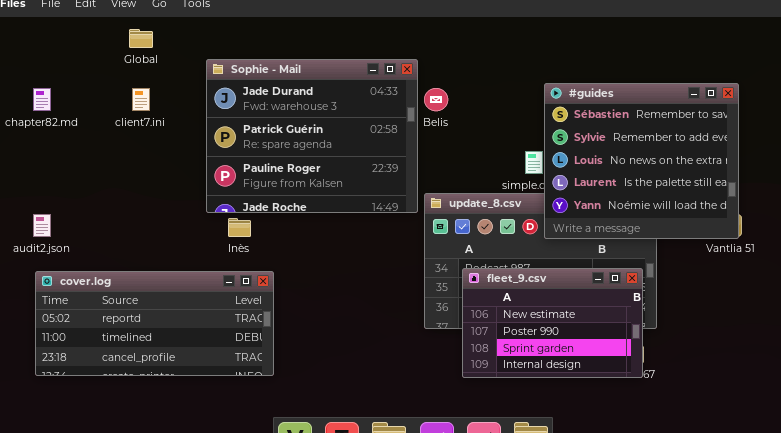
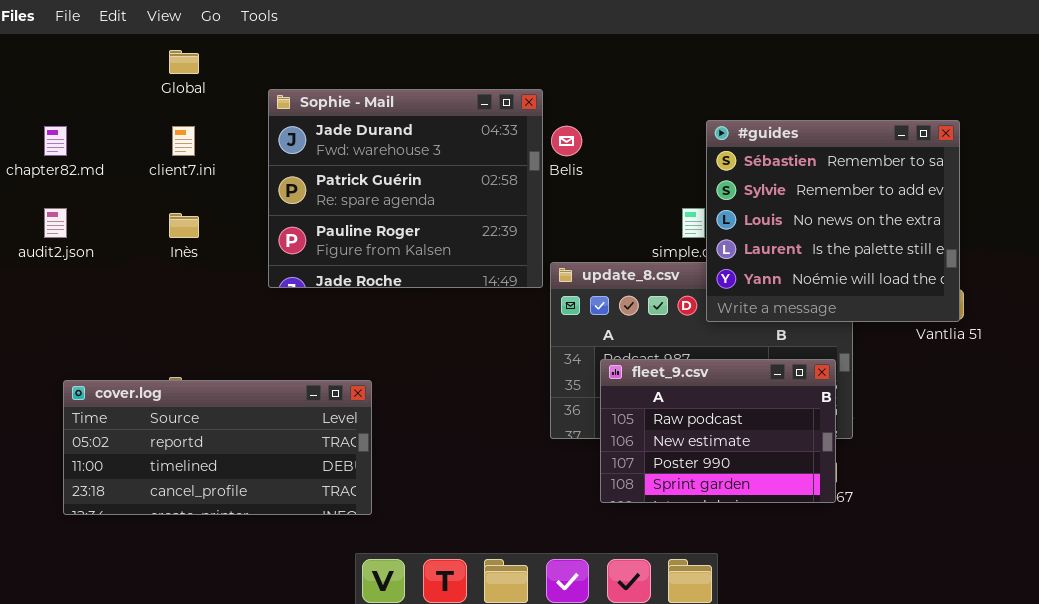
audit2.json: [33,214,51,237] -> [44,208,67,238], moved
Inès: [228,218,251,237] -> [169,213,199,238], moved
fleet_9.csv: [462,268,643,378] -> [600,359,836,503], scrolled up 1 row
cover.log: [35,271,274,376] -> [63,380,372,515], moved

